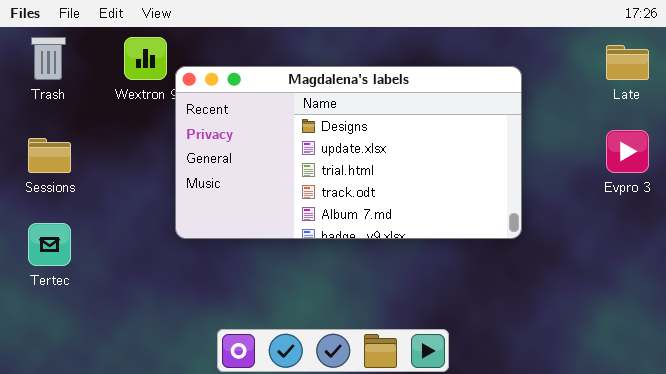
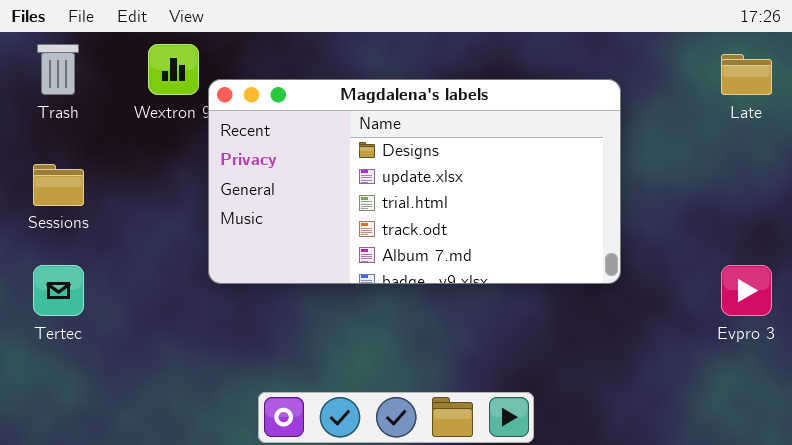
Evpro 3: [606,130,649,173] -> [721,265,772,316], moved

